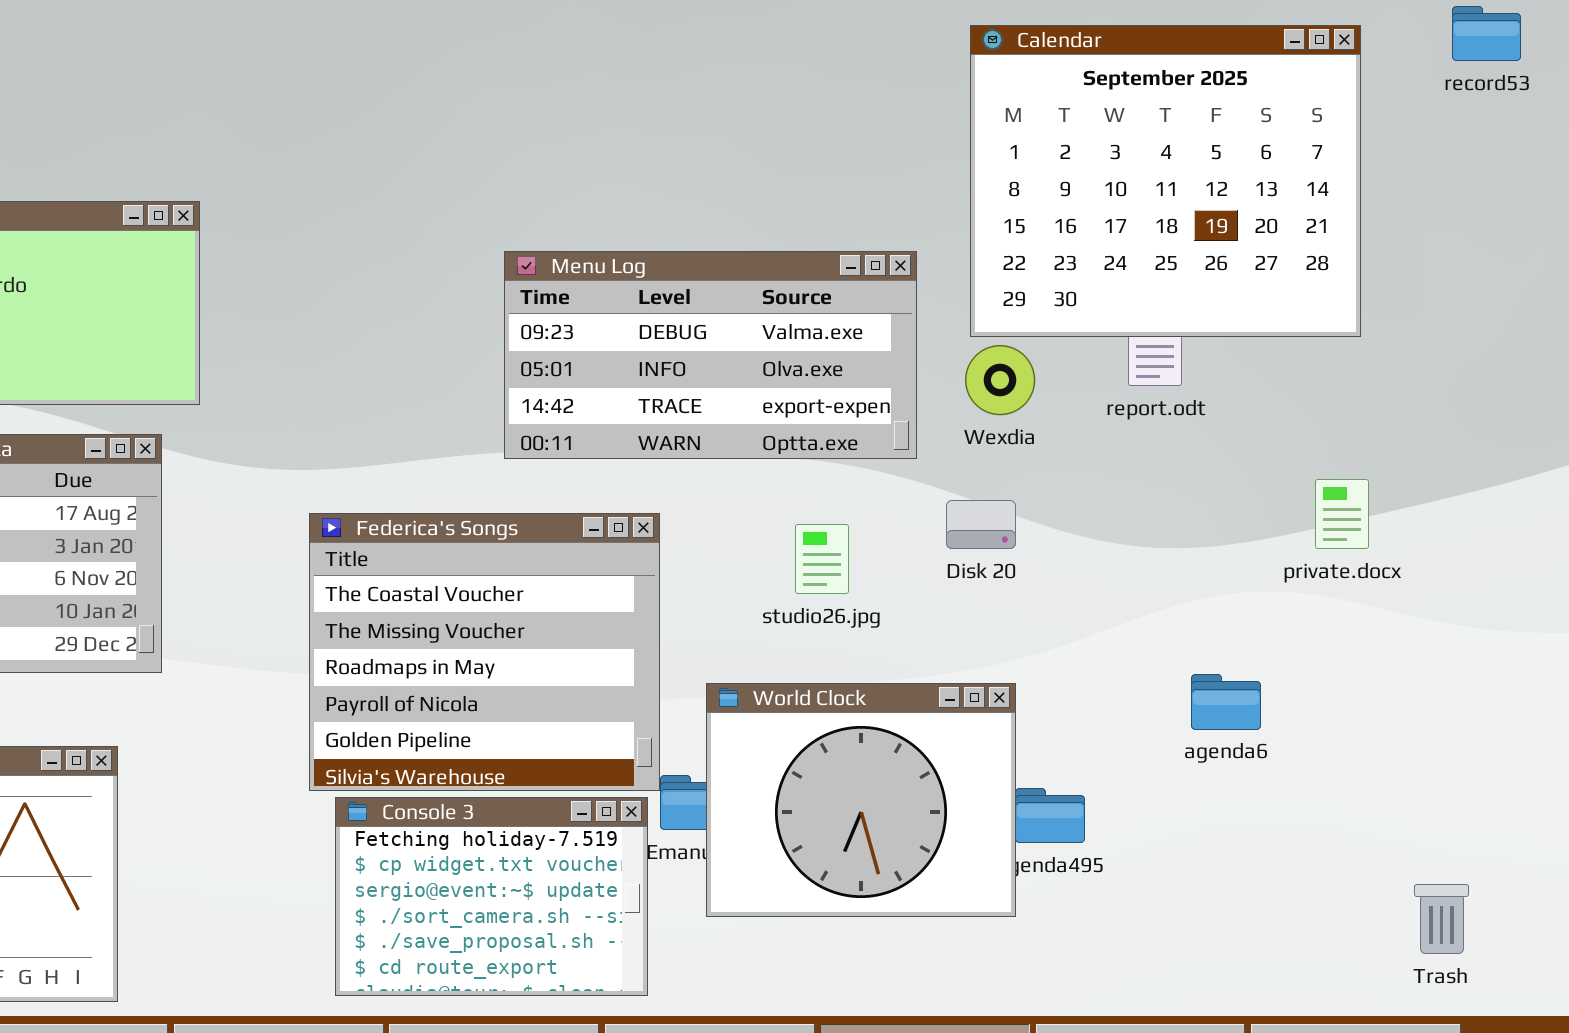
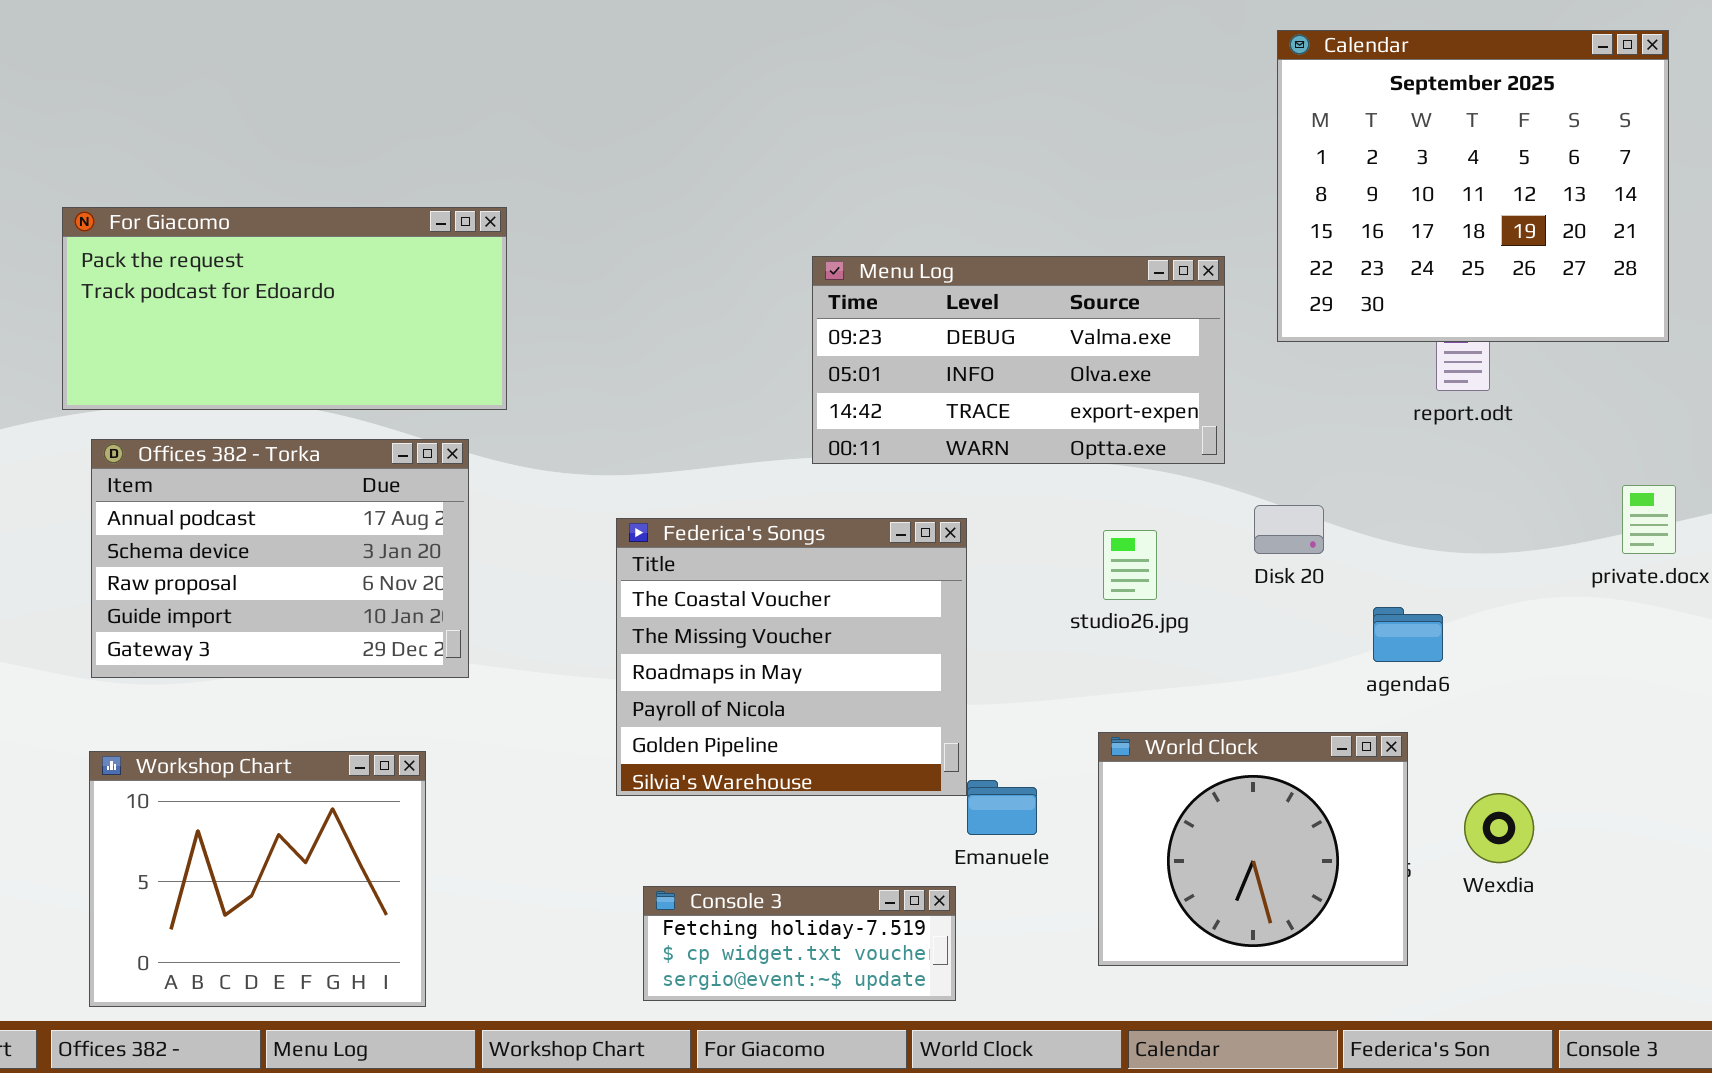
Wexdia: [965,345,1035,415] -> [1464,793,1534,863], moved
agenda6: [1191,674,1261,730] -> [1373,607,1443,662], moved
World Clock: [706,683,1016,917] -> [1098,732,1408,966], moved
Console 3: [335,797,648,996] -> [643,886,956,1001], resized

